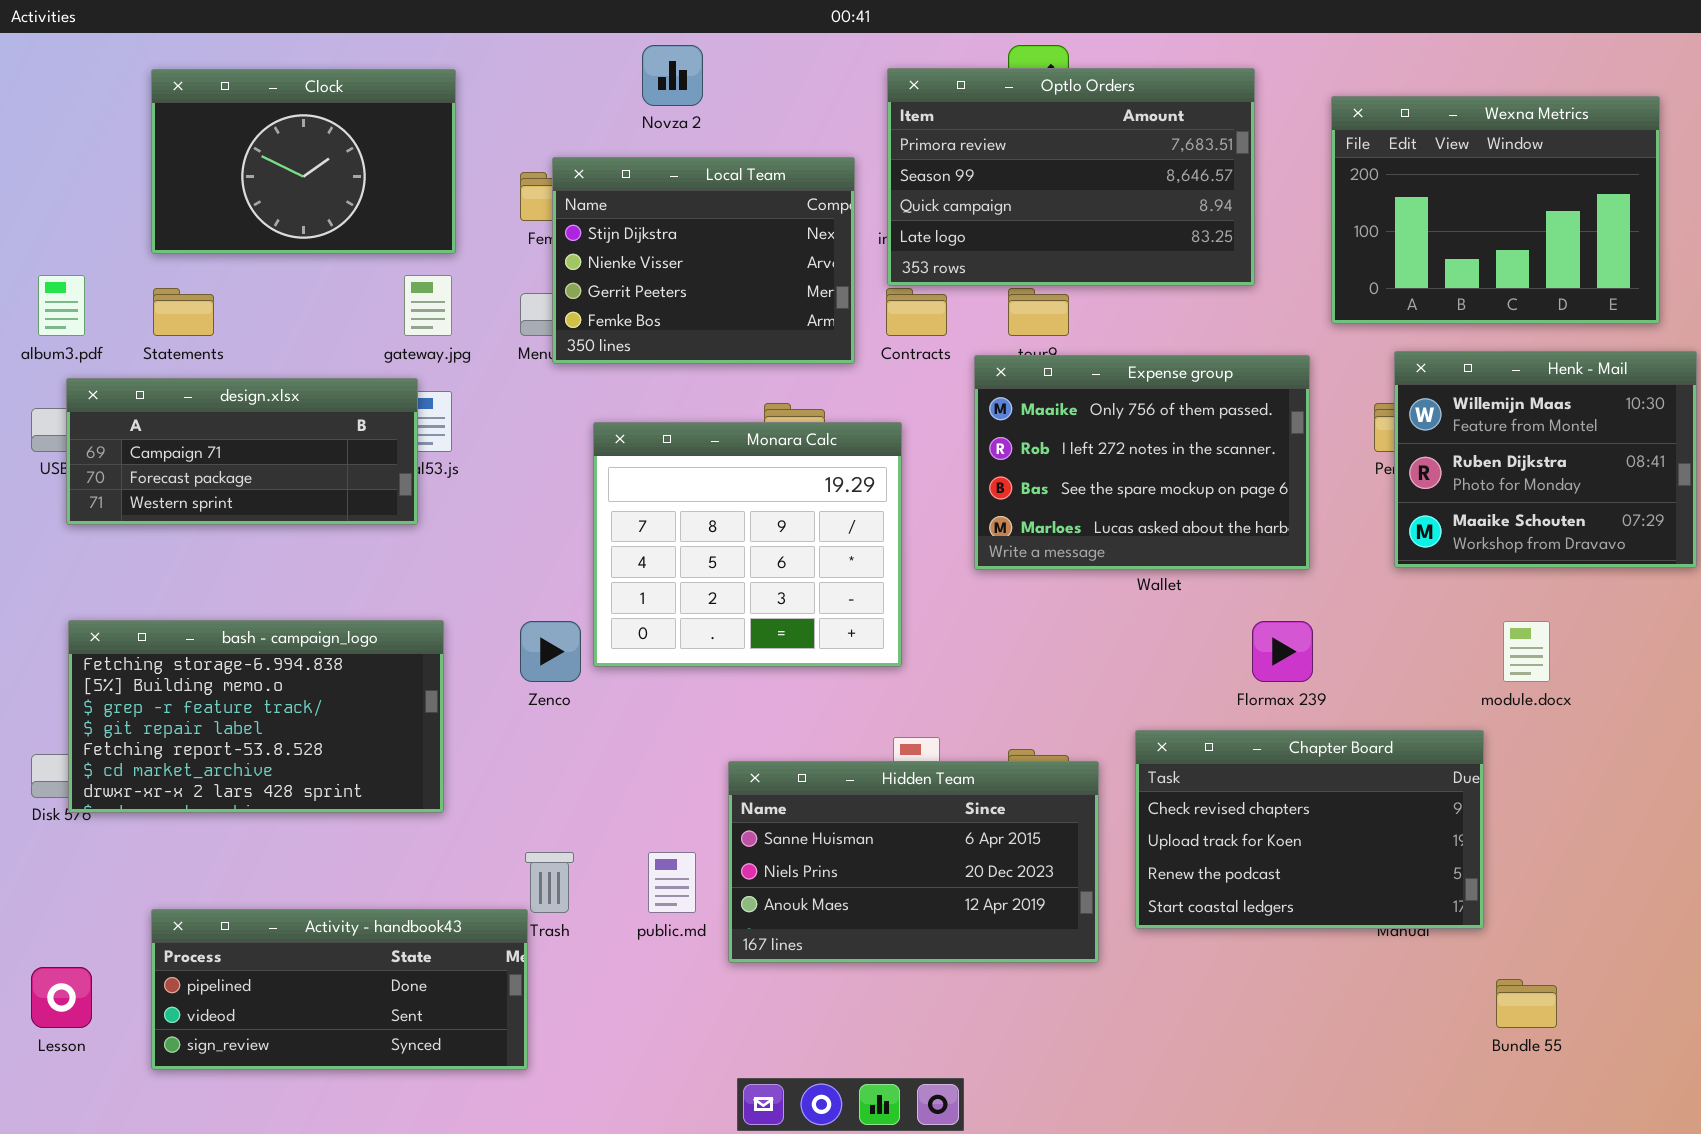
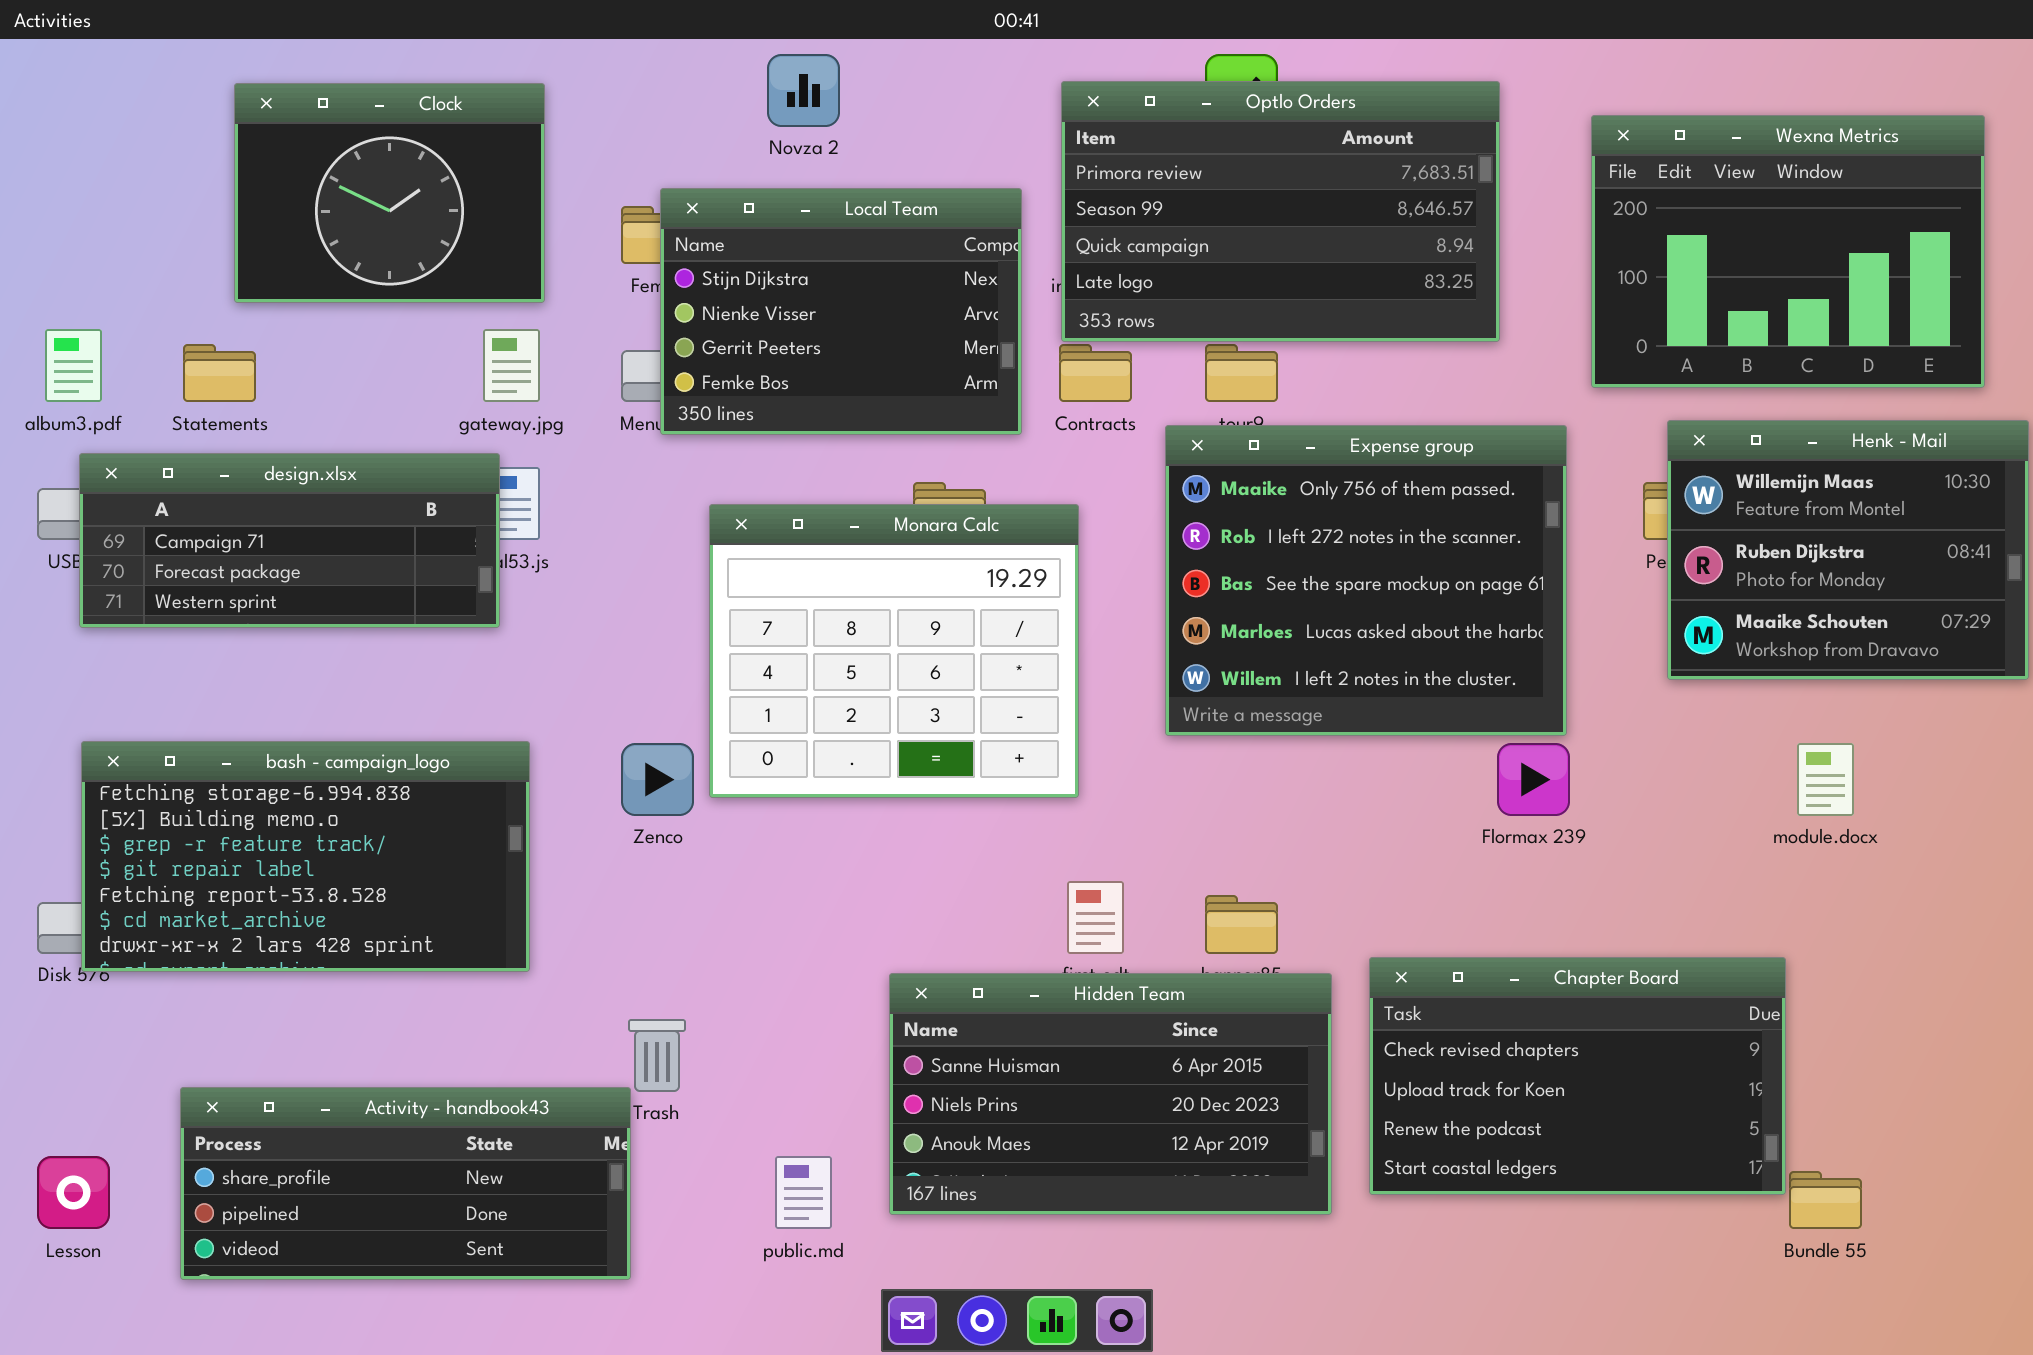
Clock: [151,69,456,254] -> [234,83,545,303], resized
Expense group: [974,355,1310,570] -> [1165,425,1567,736], resized
Chapter Board: [1135,730,1484,929] -> [1369,957,1786,1195], moved
Hidden Team: [728,761,1099,963] -> [889,973,1332,1215], moved
public.md: [648,852,696,913] -> [775,1156,832,1229], moved
Activity - handbook43: [151,909,528,1070] -> [180,1087,631,1280], scrolled up 1 row

